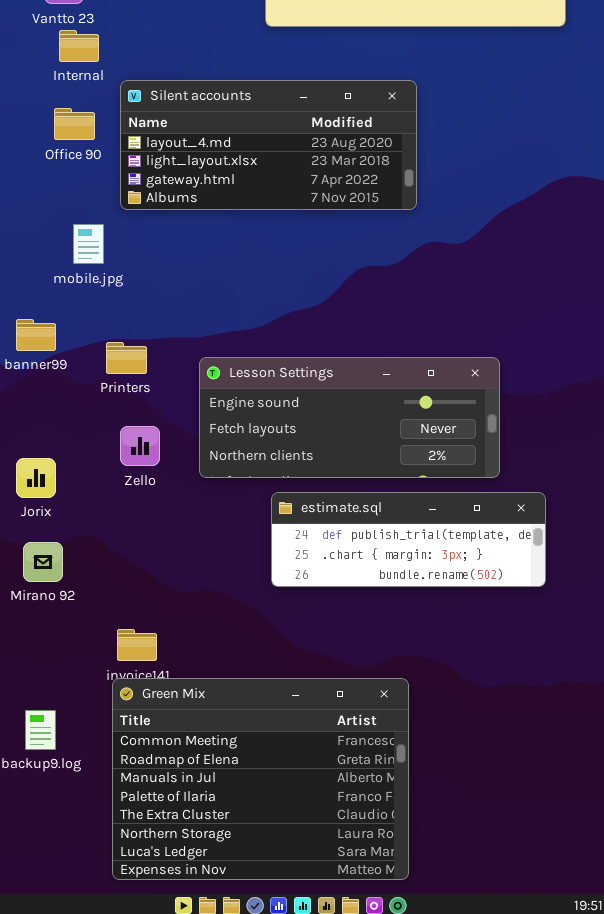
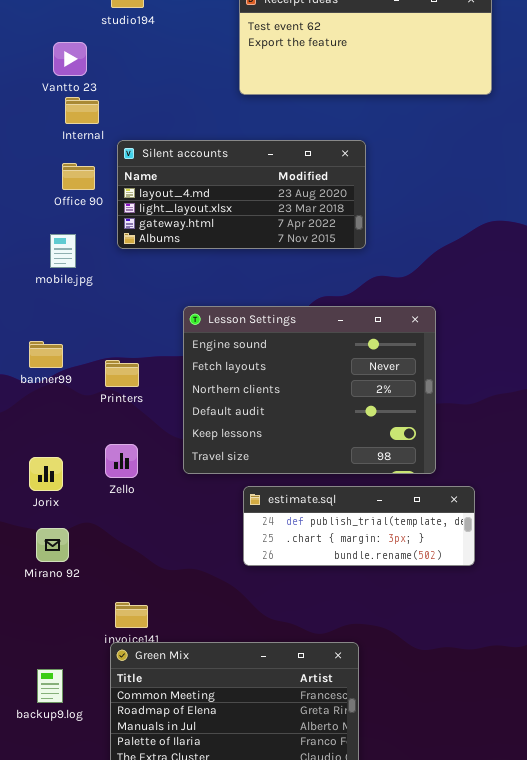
mobile.jpg: [73,224,104,264] -> [50,234,76,268], moved
Lesson Settings: [199,357,500,478] -> [183,306,436,474], resized
Zello: [120,426,160,466] -> [105,444,138,478], moved

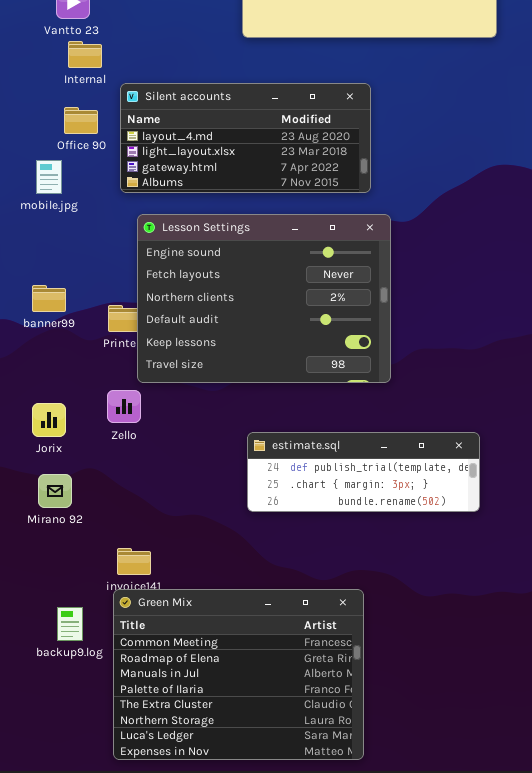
mobile.jpg: [50,234,76,268] -> [36,160,62,194], moved
Lesson Settings: [183,306,436,474] -> [137,214,391,383], moved
backup9.log: [37,669,63,703] -> [57,607,83,641], moved

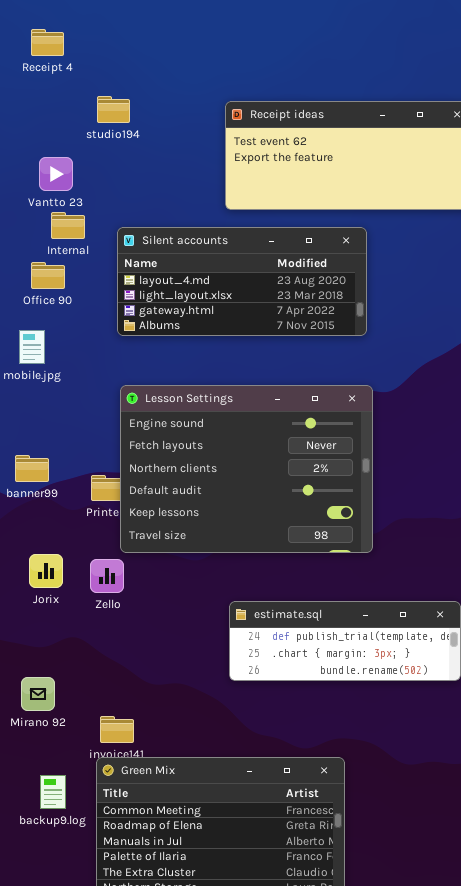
Silent accounts: [120,83,371,193] -> [117,227,367,336], moved
Office 90: [64,107,98,134] -> [31,262,65,289], moved
Jorix: [32,403,66,437] -> [29,554,63,588], moved
Mirano 92: [38,474,72,508] -> [21,677,55,711], moved

